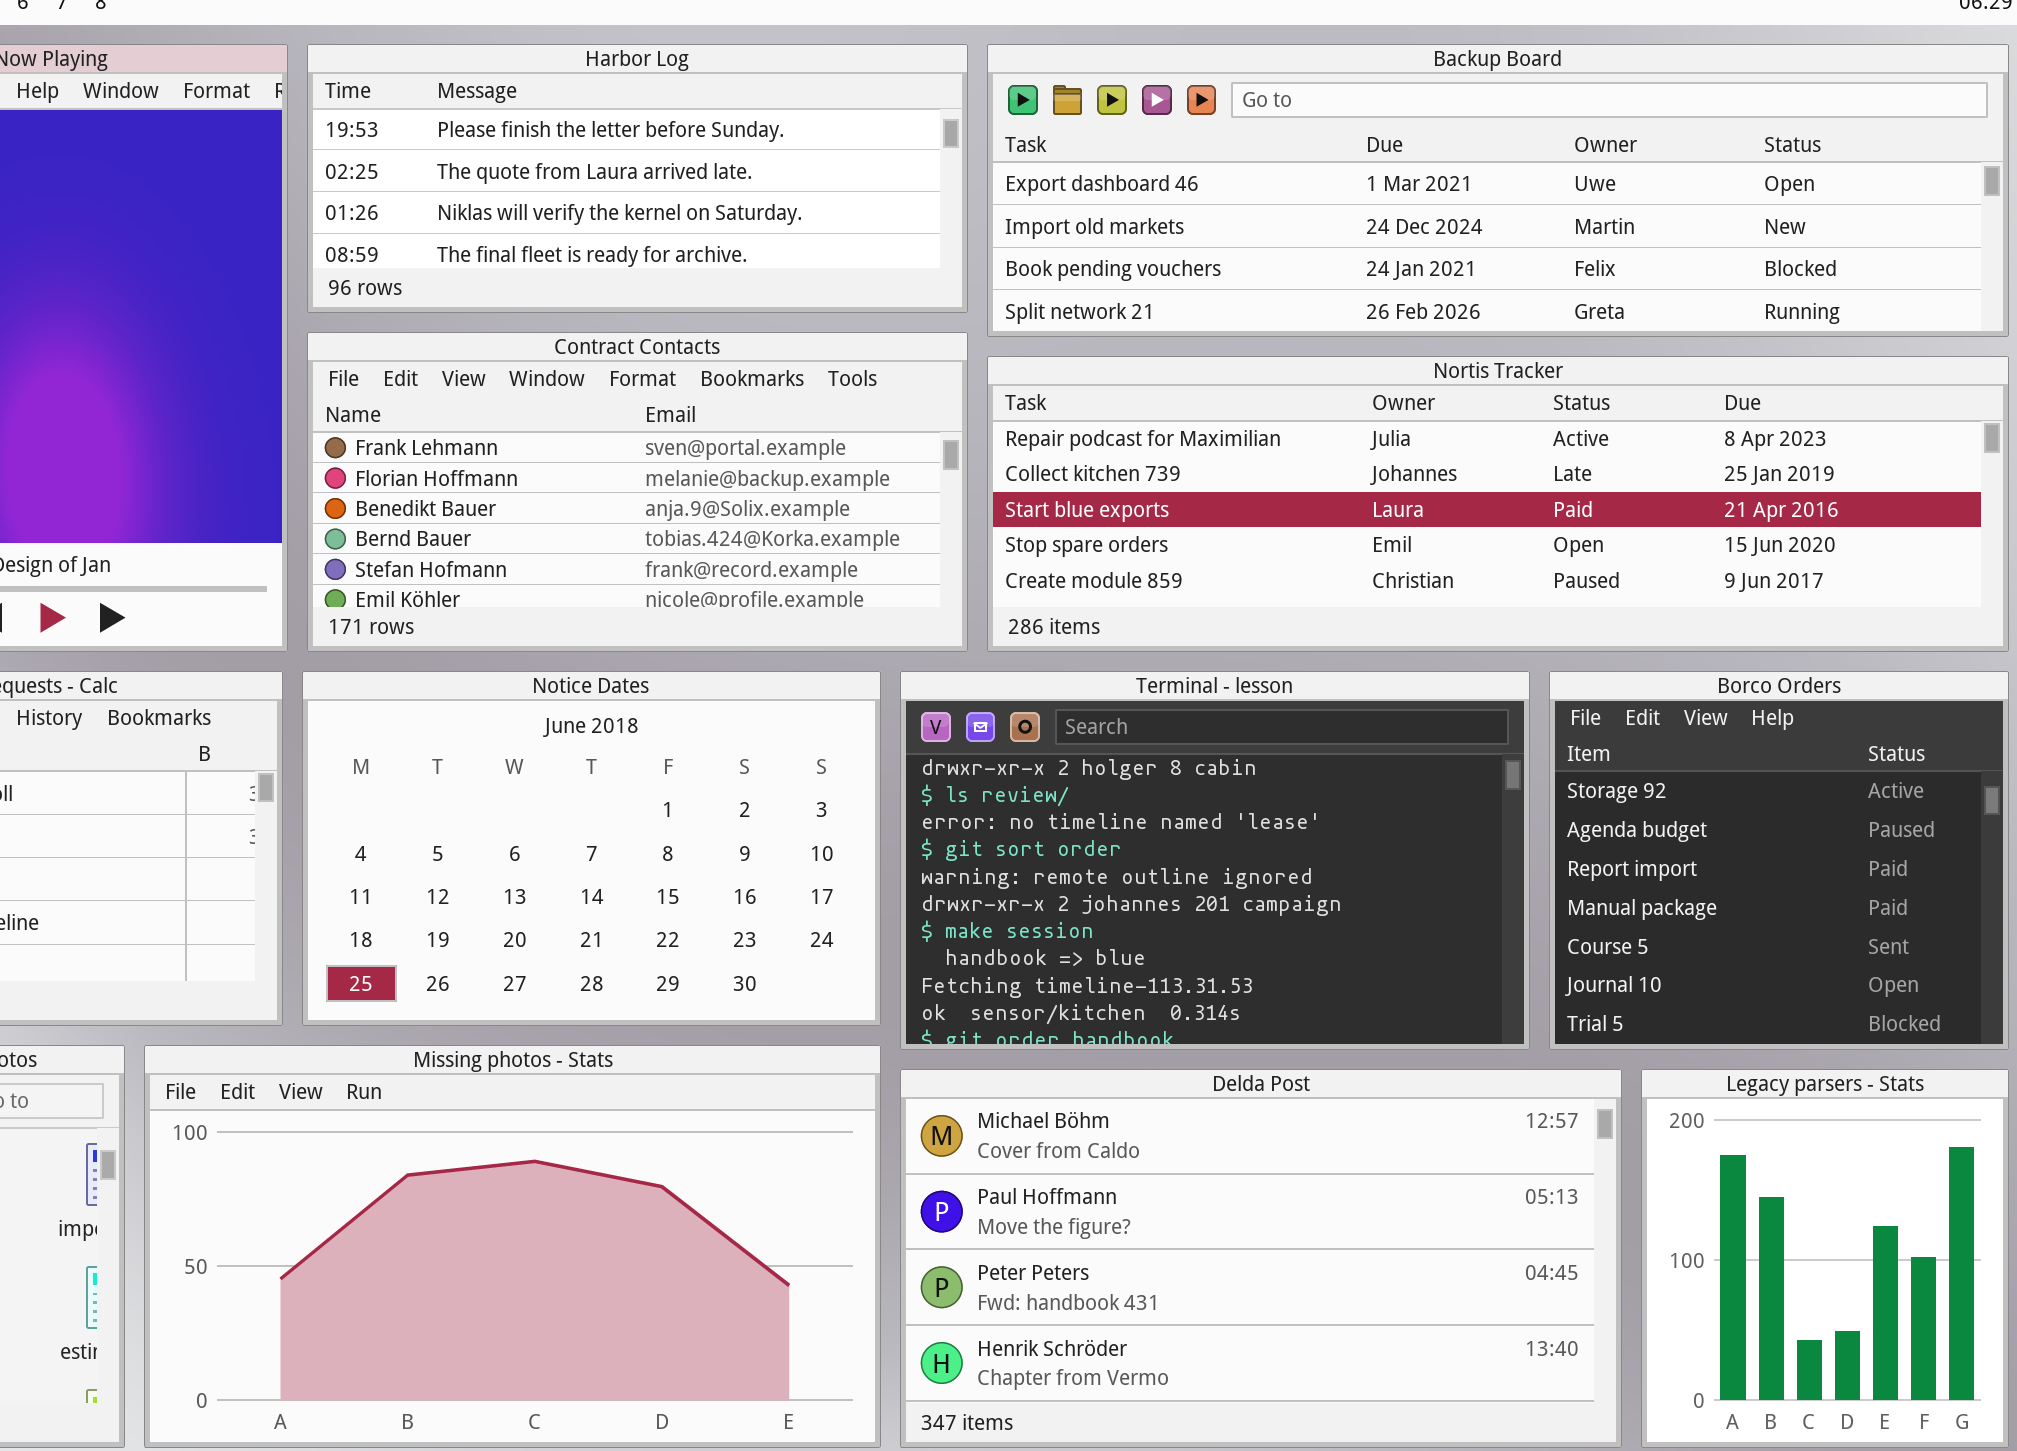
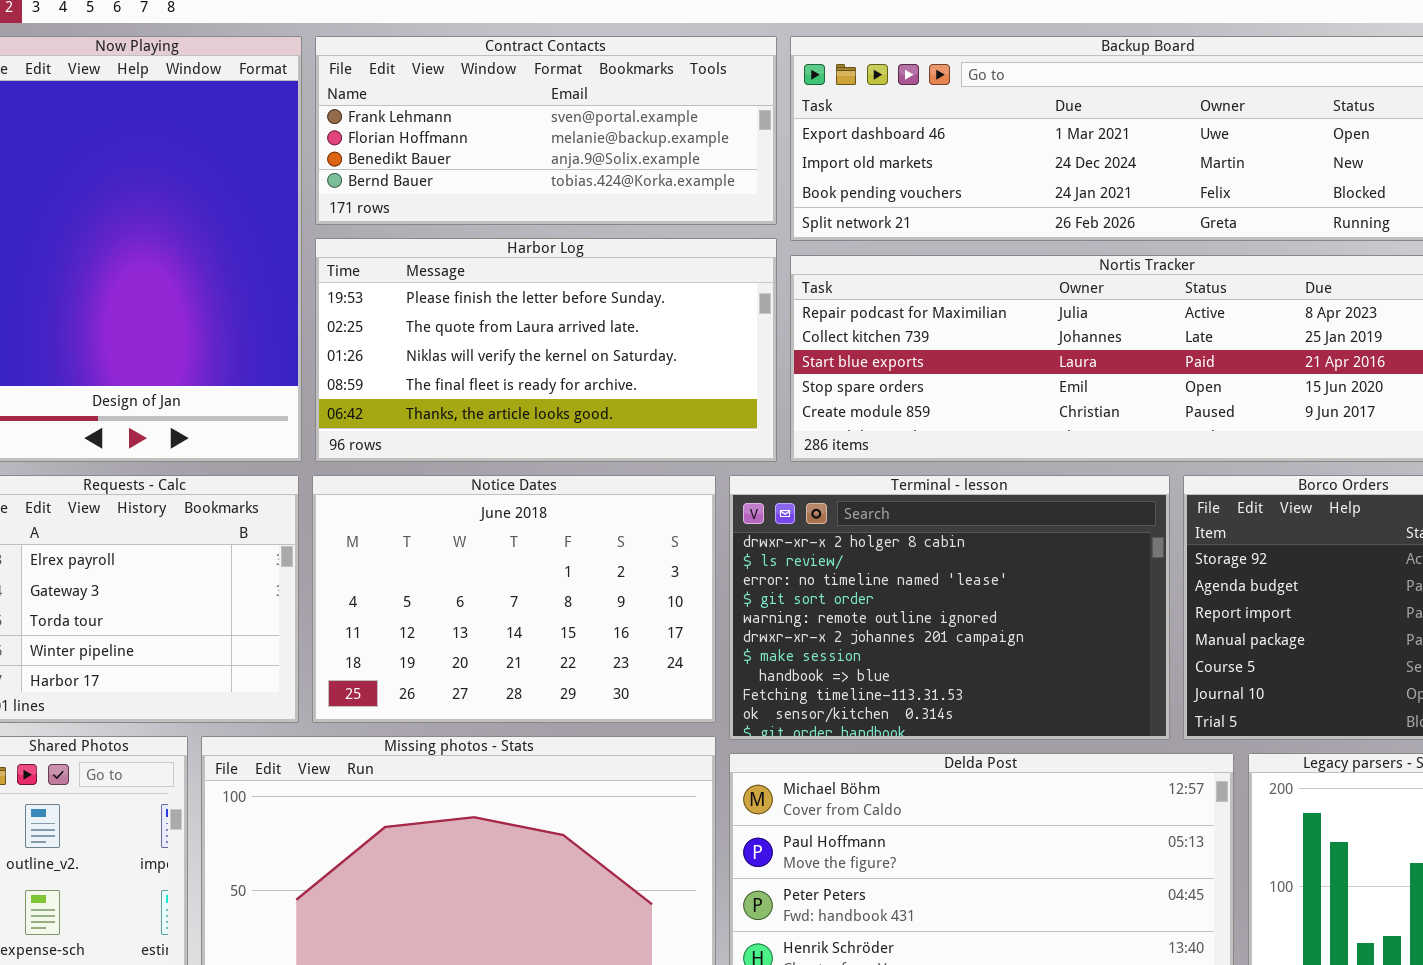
Harbor Log: [307,44,968,313] -> [315,238,777,462], moved, resized
Contract Contacts: [307,332,968,652] -> [315,36,777,225], moved, resized

